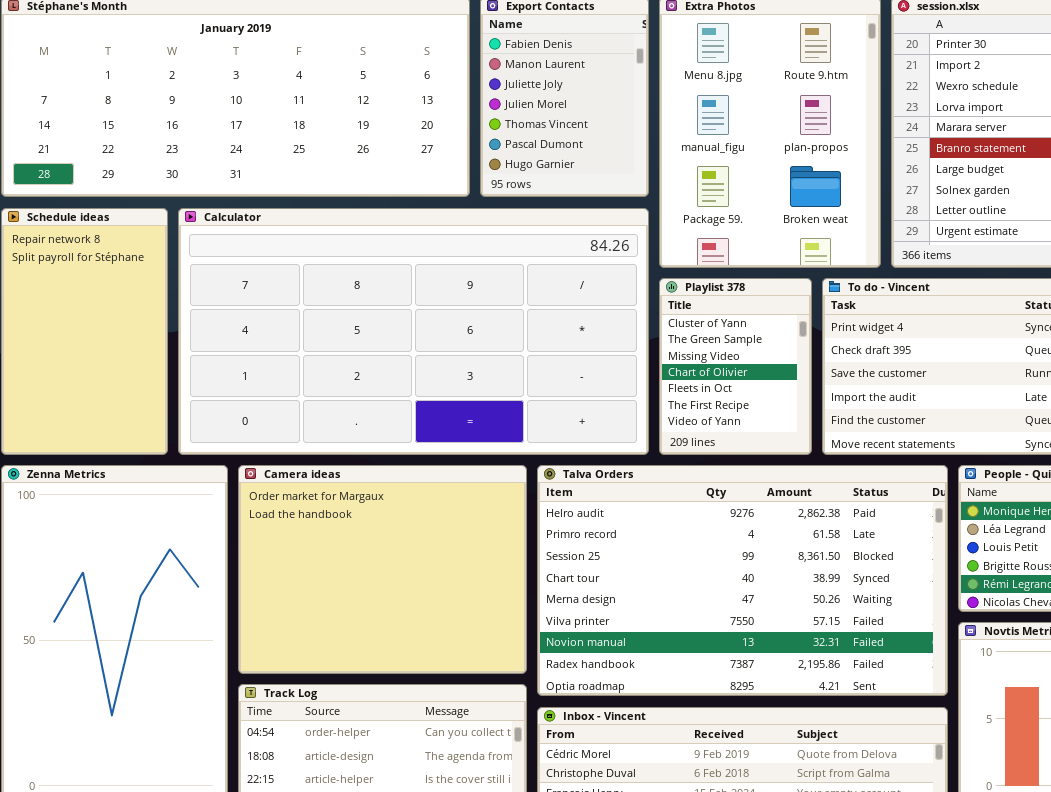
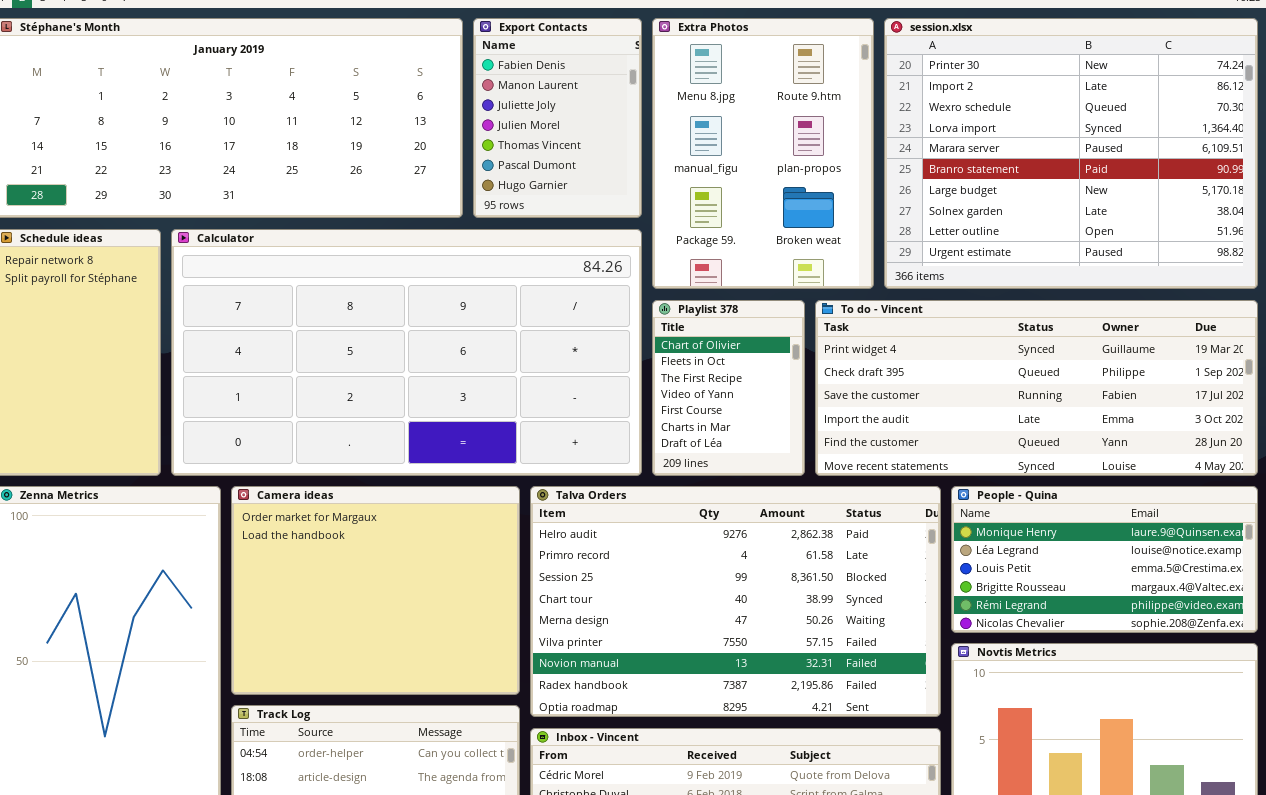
Playlist 378: [659,278,812,455] -> [652,300,805,476], scrolled down 3 rows

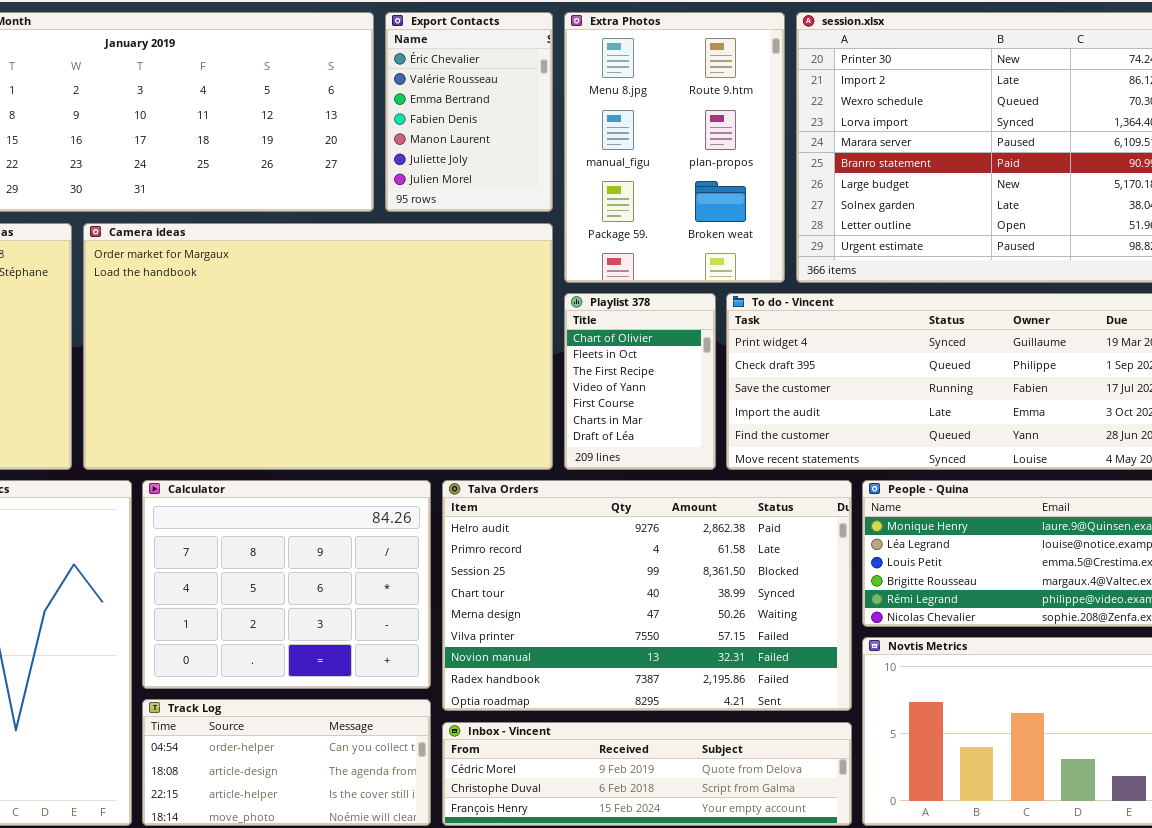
Export Contacts: [473,18,642,218] -> [385,12,553,212], scrolled up 3 rows
Calculator: [171,229,642,476] -> [142,480,431,689], moved, resized
Camera ideas: [231,486,520,695] -> [83,223,553,470], moved, resized

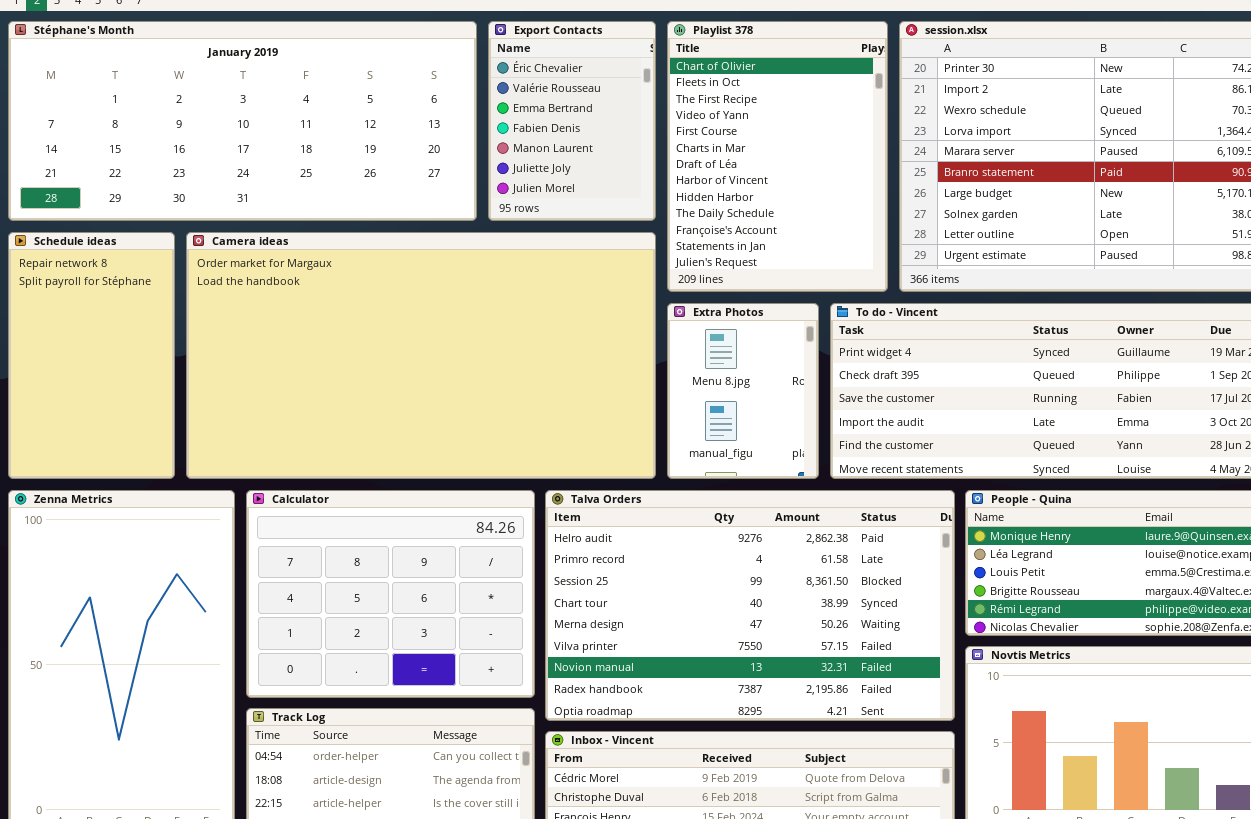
Extra Photos: [564,12,785,283] -> [667,303,819,479], moved, resized
Playlist 378: [564,293,716,470] -> [667,21,888,292], moved, resized

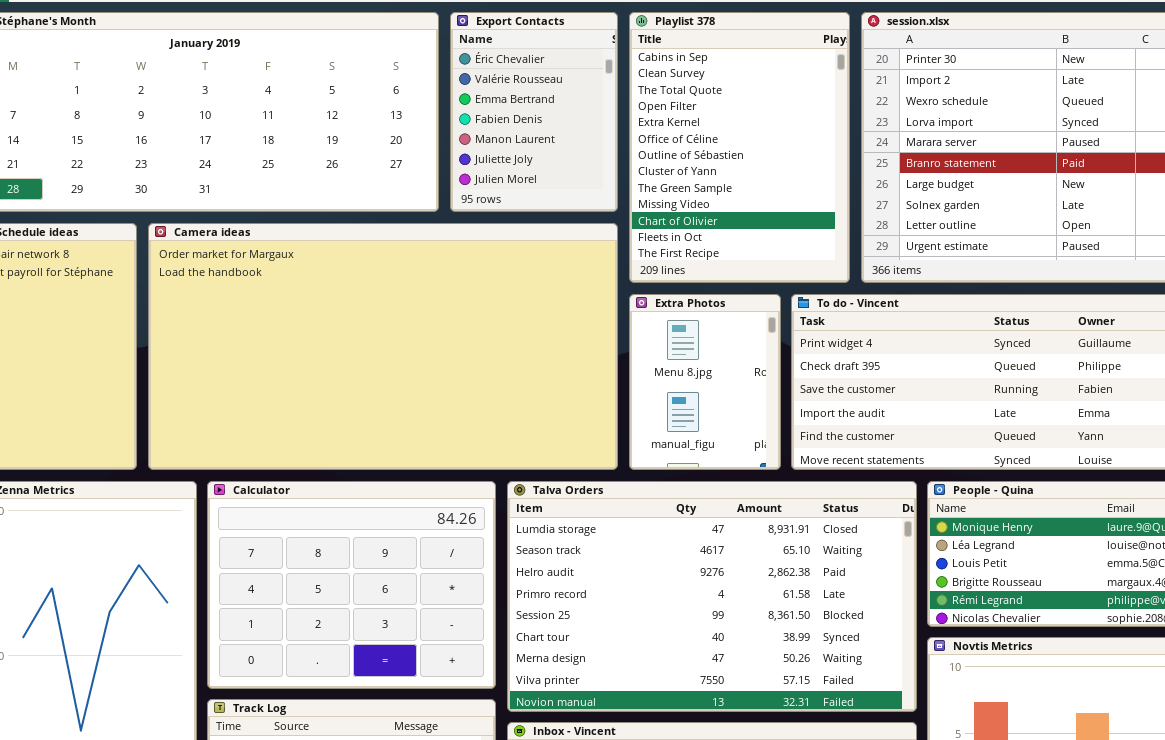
Playlist 378: [667,21,888,292] -> [629,12,850,283], scrolled up 10 rows
Talva Orders: [545,490,955,721] -> [507,481,917,712], scrolled up 2 rows

